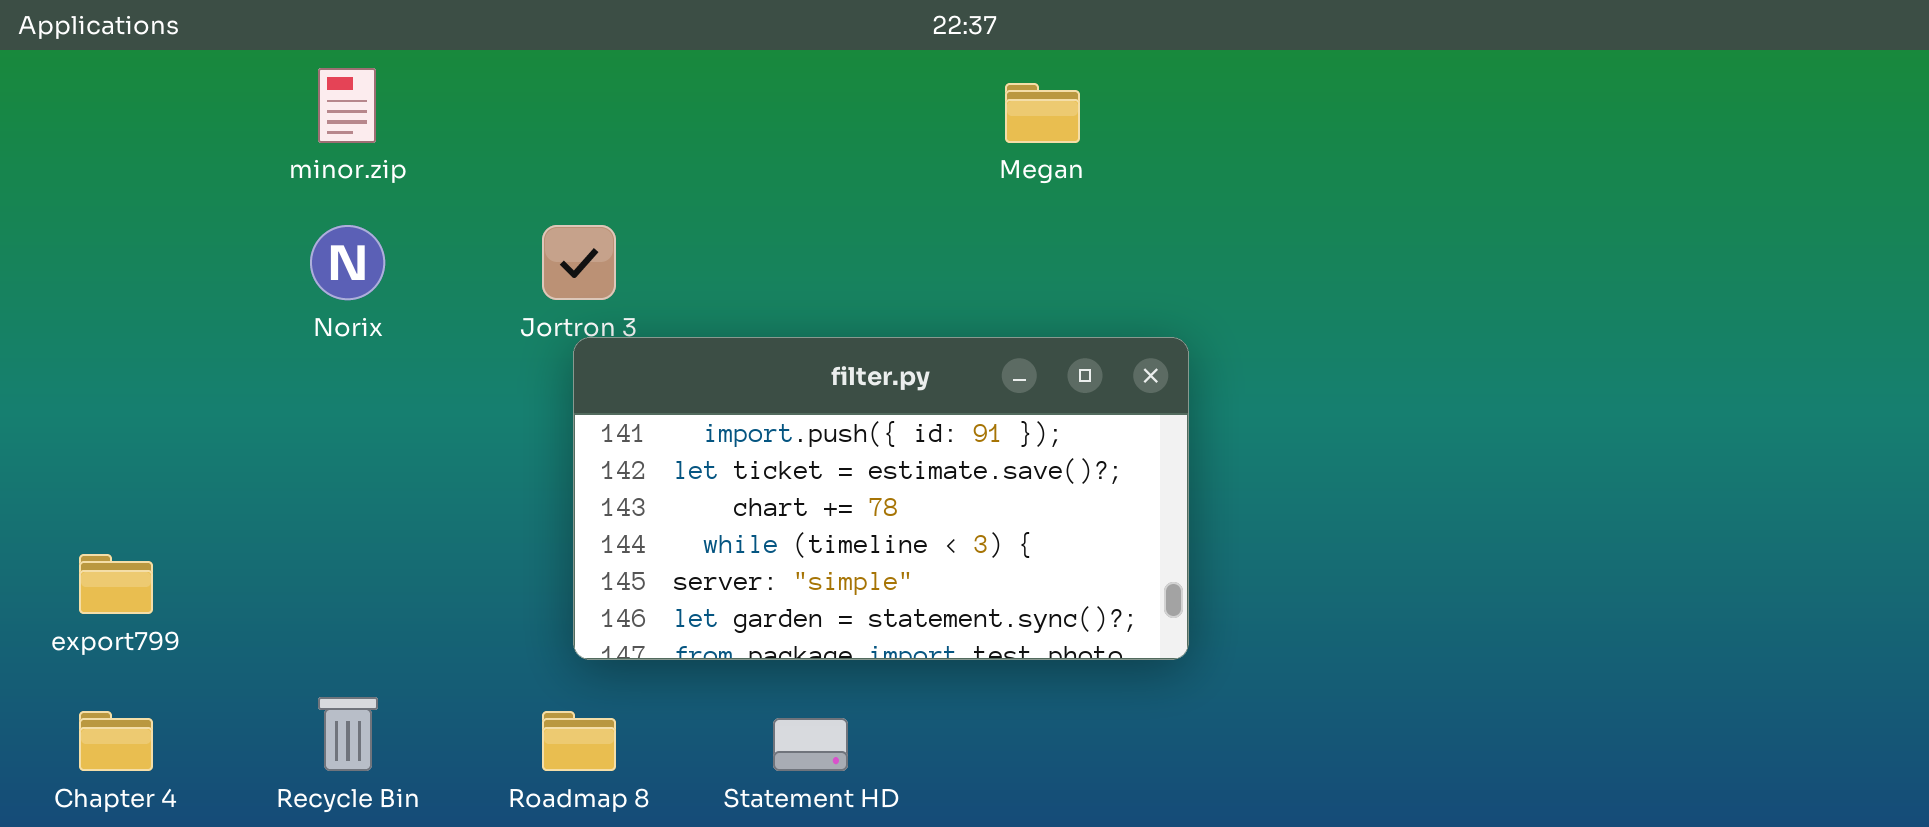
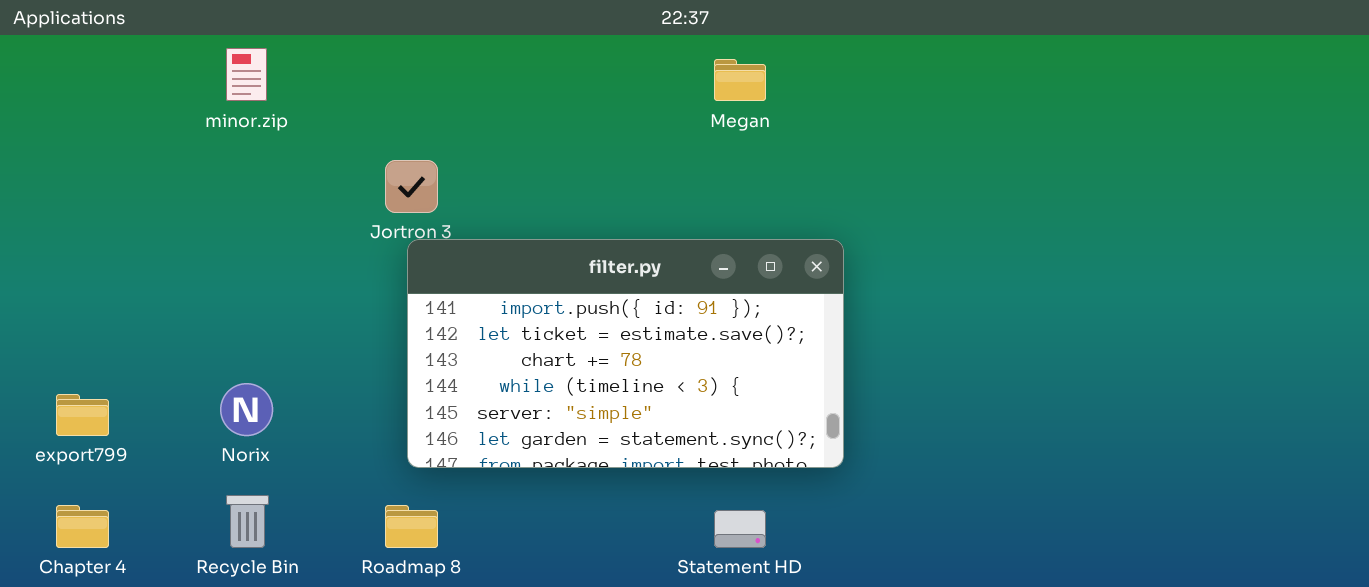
Norix: [310,225,385,300] -> [220,383,273,436], moved
Statement HD: [773,718,848,771] -> [714,510,766,548], moved

